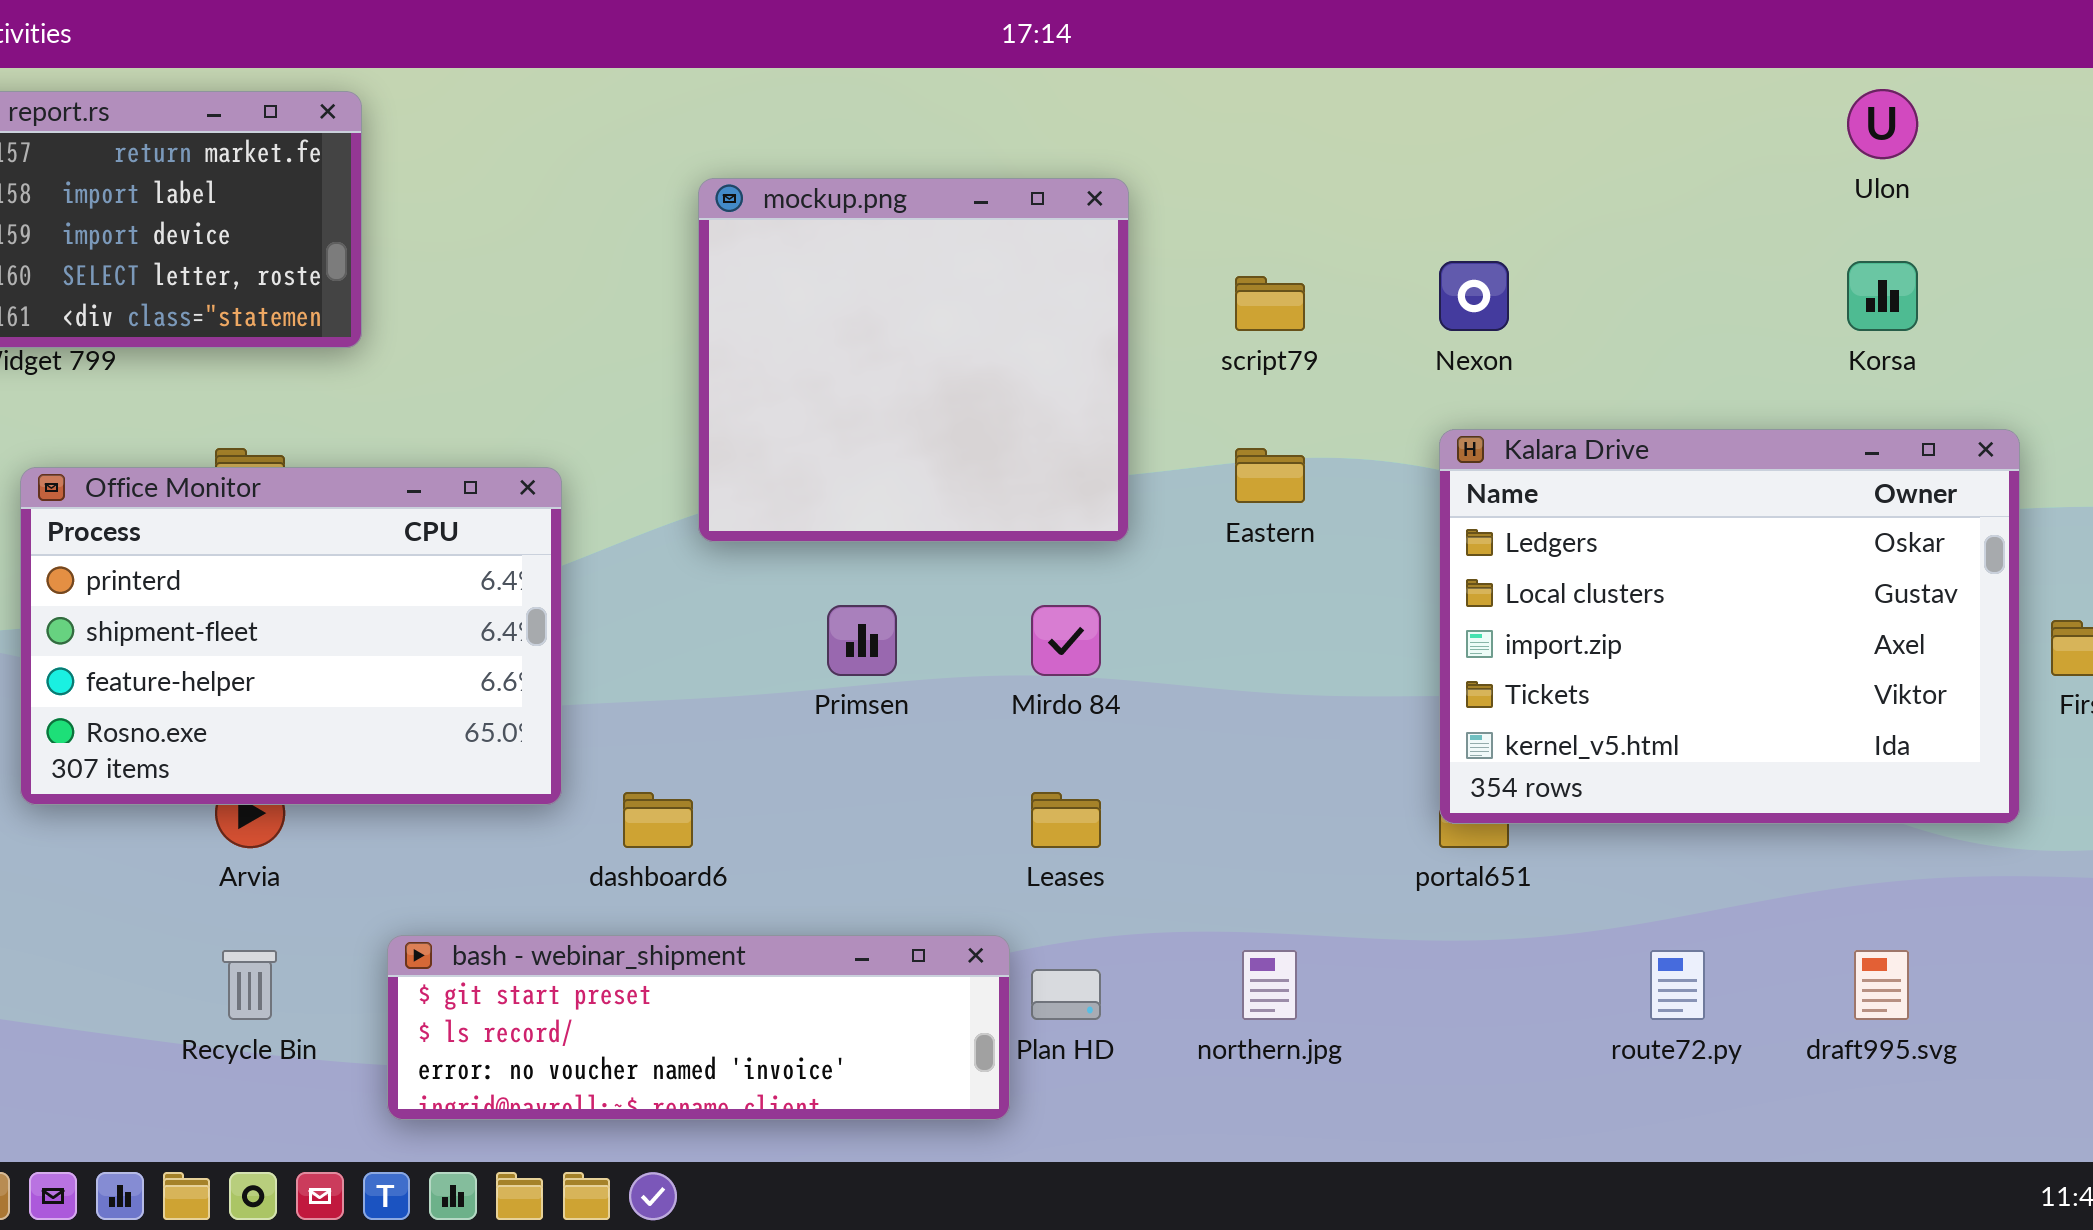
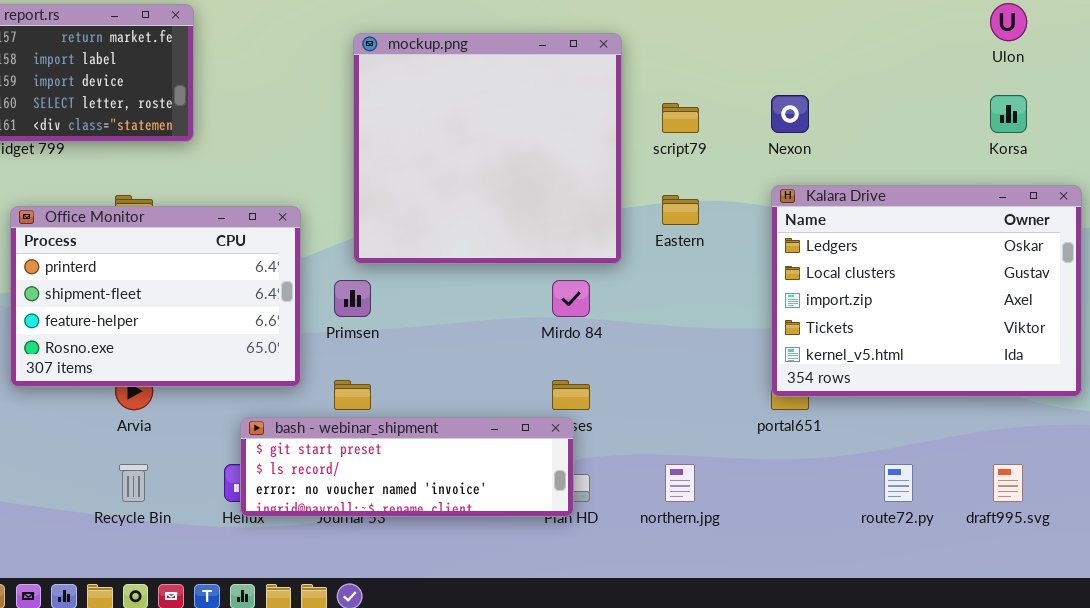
mockup.png: [698,178,1129,542] -> [353,33,622,264], moved, resized
Primsen: [827,605,897,676] -> [334,280,371,317], moved
bash - webinar_shipment: [387,935,1010,1120] -> [240,417,574,517], moved

